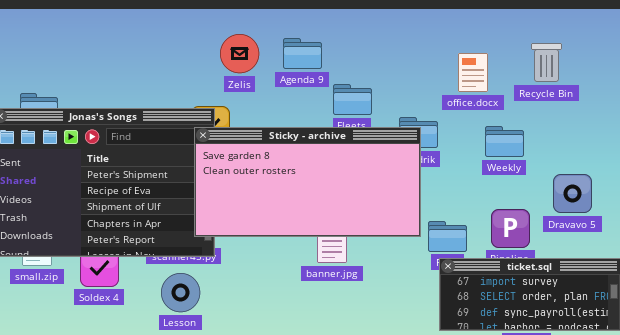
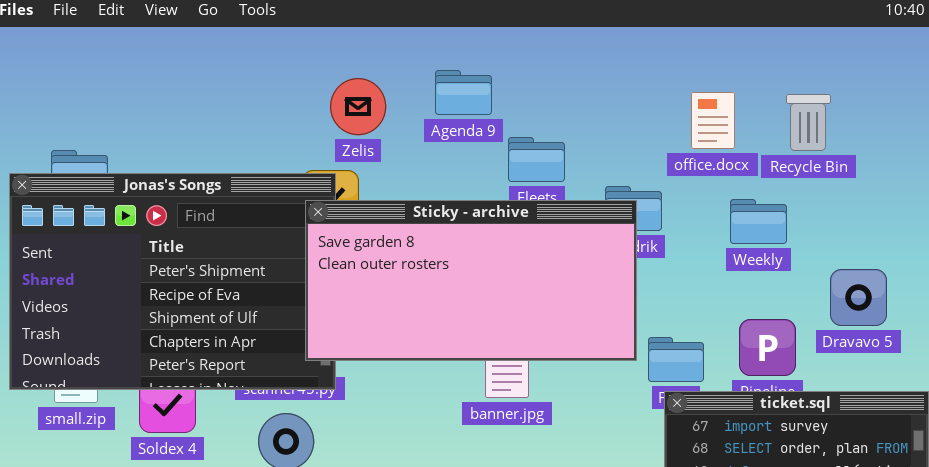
Zelis: [220,34,259,73] -> [330,78,386,135], moved
Recycle Bin: [531,43,562,82] -> [786,94,831,151], moved

